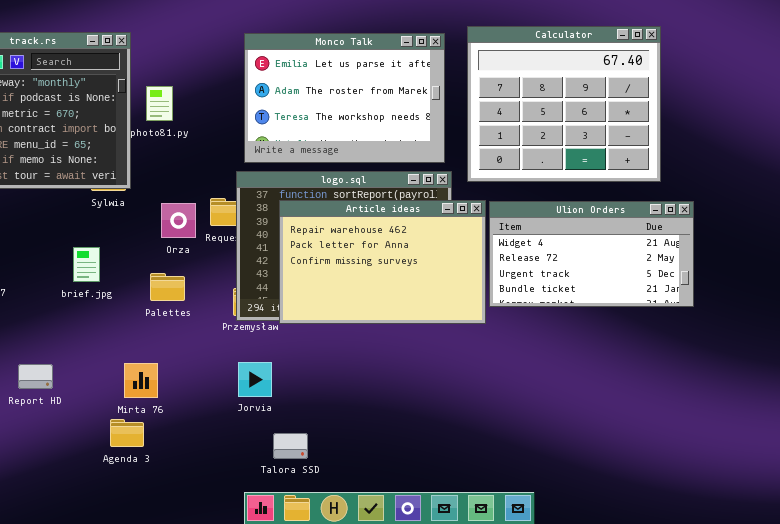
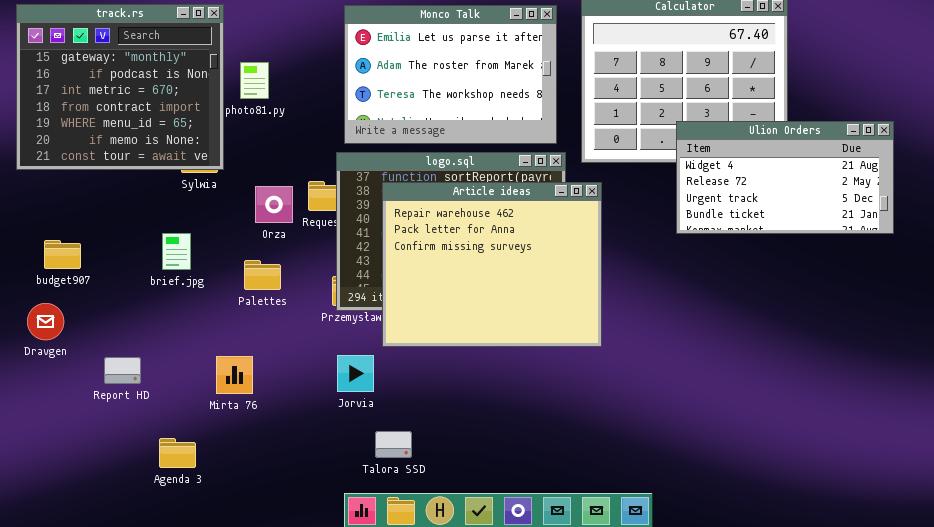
Article ideas: [279,200,486,324] -> [382,182,602,347], resized
Ulion Orders: [489,201,694,307] -> [676,121,894,234], moved
Agenda 3: [110,419,144,447] -> [159,438,196,468], moved

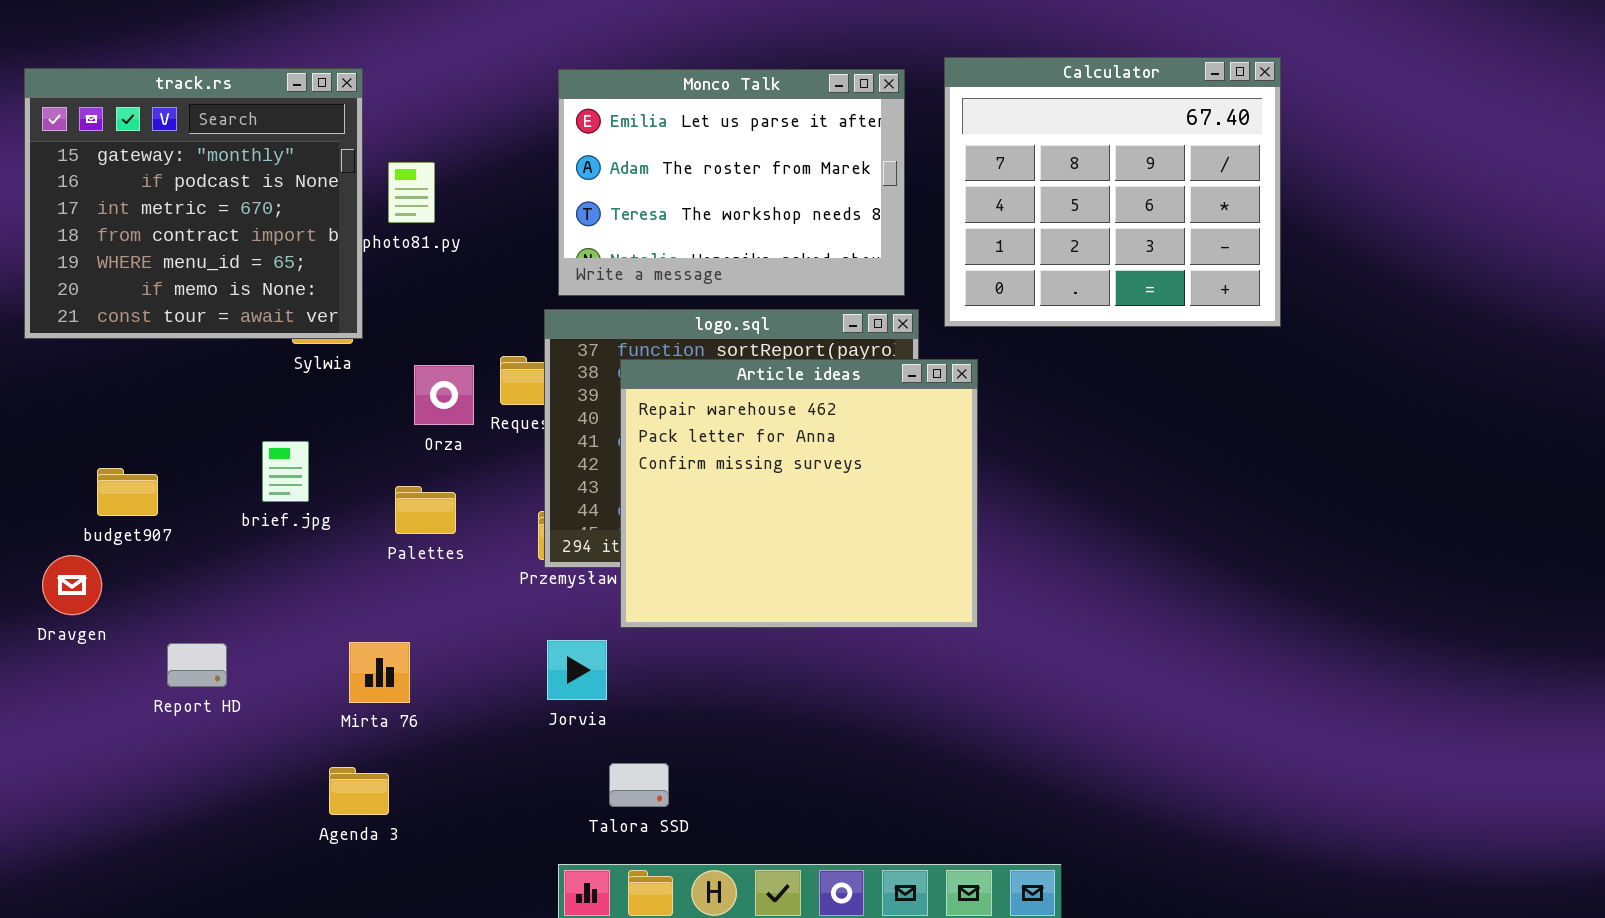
Ulion Orders: [676,121,894,234] -> none, closed
budget907: [44,240,81,269] -> [97,468,158,516], moved
Agenda 3: [159,438,196,468] -> [329,767,389,815], moved

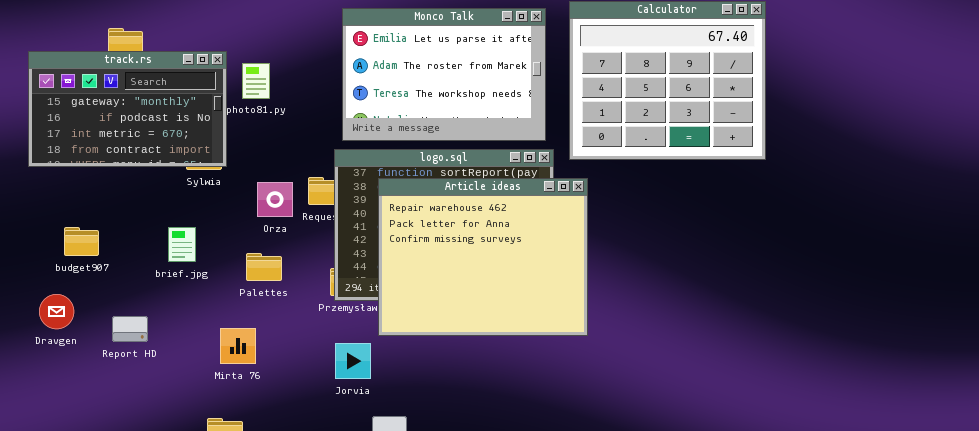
track.rs: [24,68,363,339] -> [28,51,227,167], resized
budget907: [97,468,158,516] -> [64,227,99,256], moved
Mirta 76: [349,642,410,703] -> [220,328,256,364], moved
Report HD: [167,643,227,687] -> [112,316,148,342], moved

